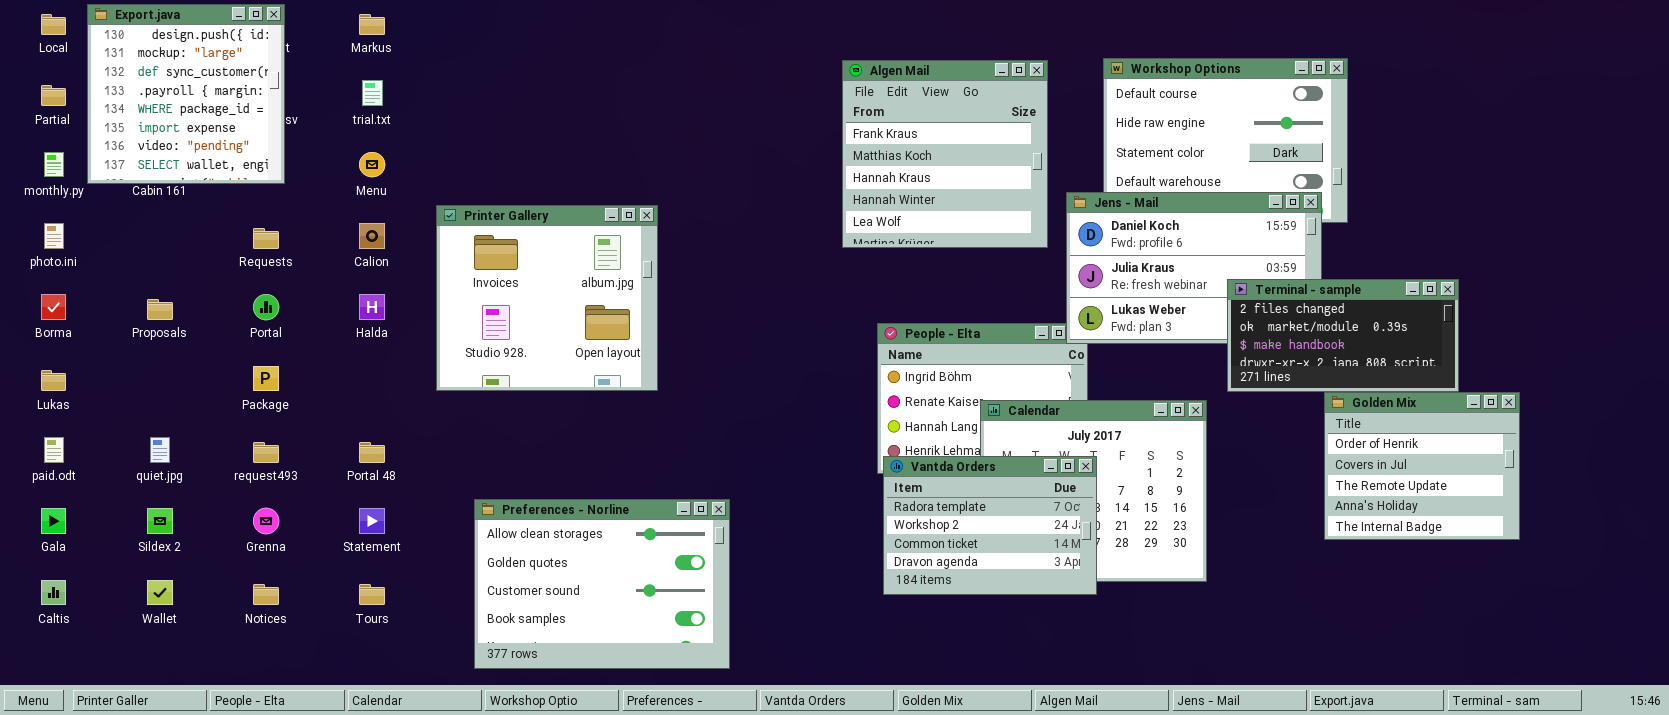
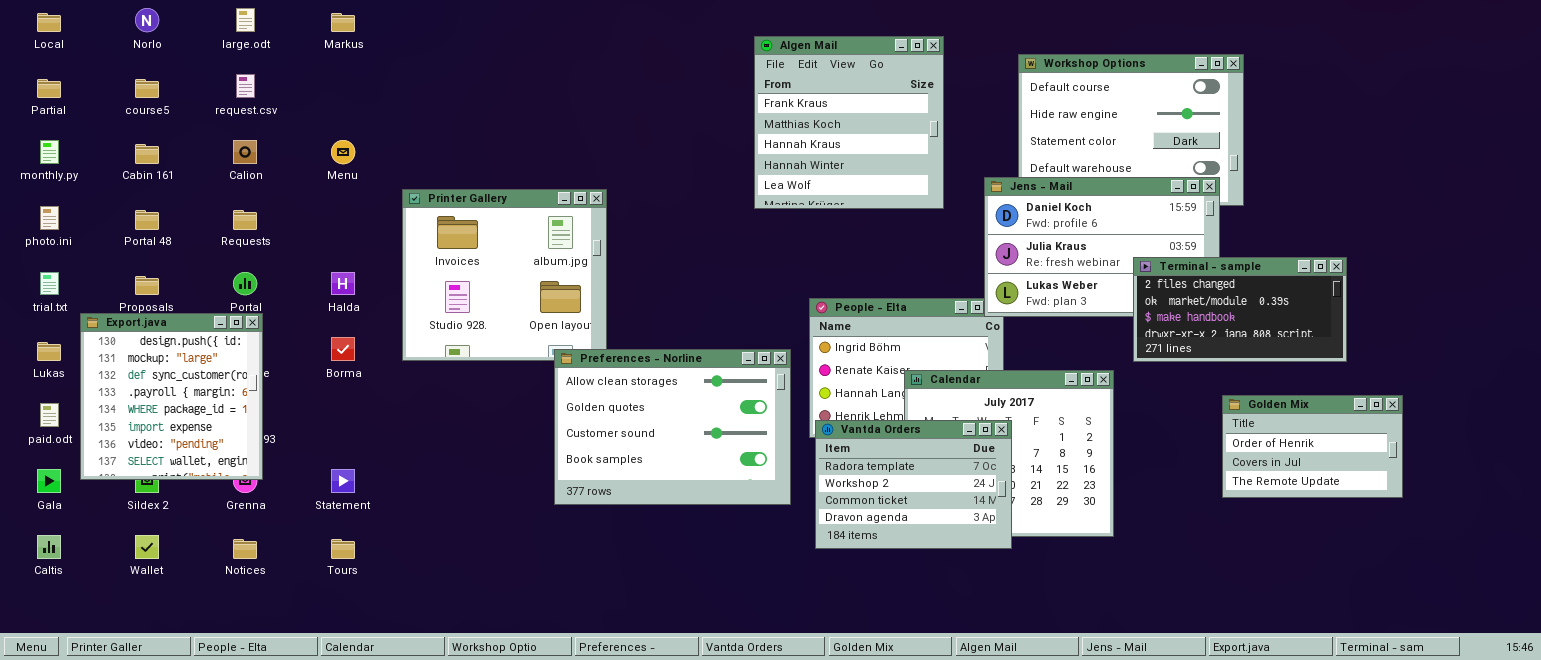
Export.java: [87,4,285,184] -> [80,313,263,480], moved
Algen Mail: [842,60,1048,248] -> [754,36,944,209], moved
trial.txt: [362,80,383,106] -> [40,272,59,295], moved
Calion: [359,223,385,249] -> [233,140,257,164], moved
Borma: [41,294,66,320] -> [331,337,355,361], moved
Golden Mix: [1324,392,1520,540] -> [1222,395,1403,498], resized
Portal 48: [359,442,385,463] -> [135,210,159,230], moved
Preferences - Norline: [474,499,730,669] -> [554,349,791,505], moved

